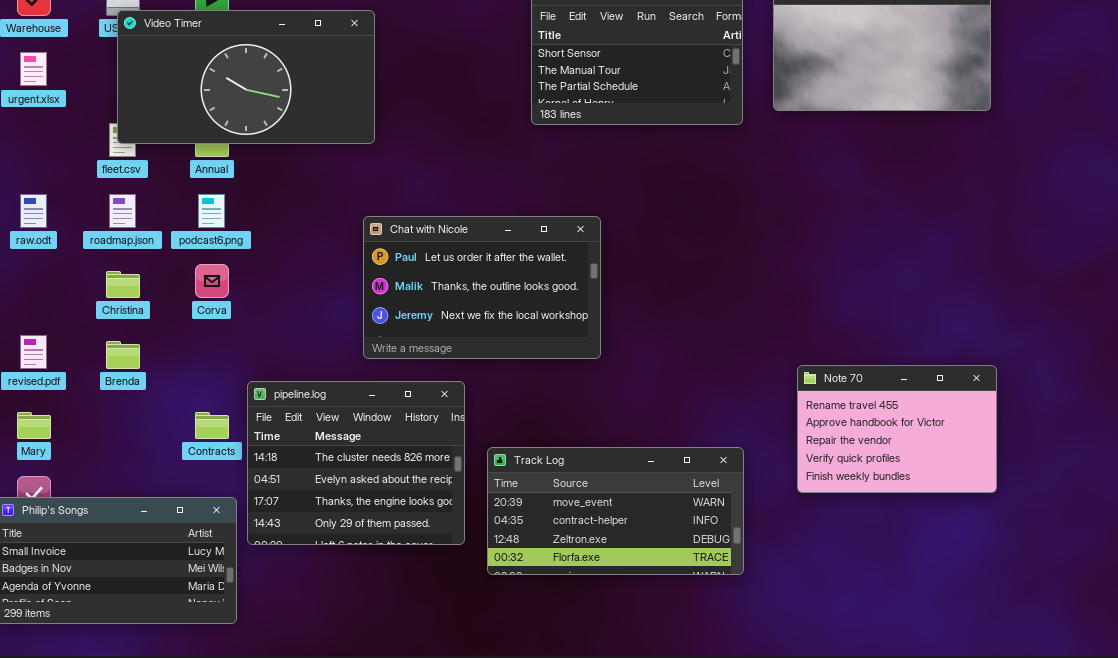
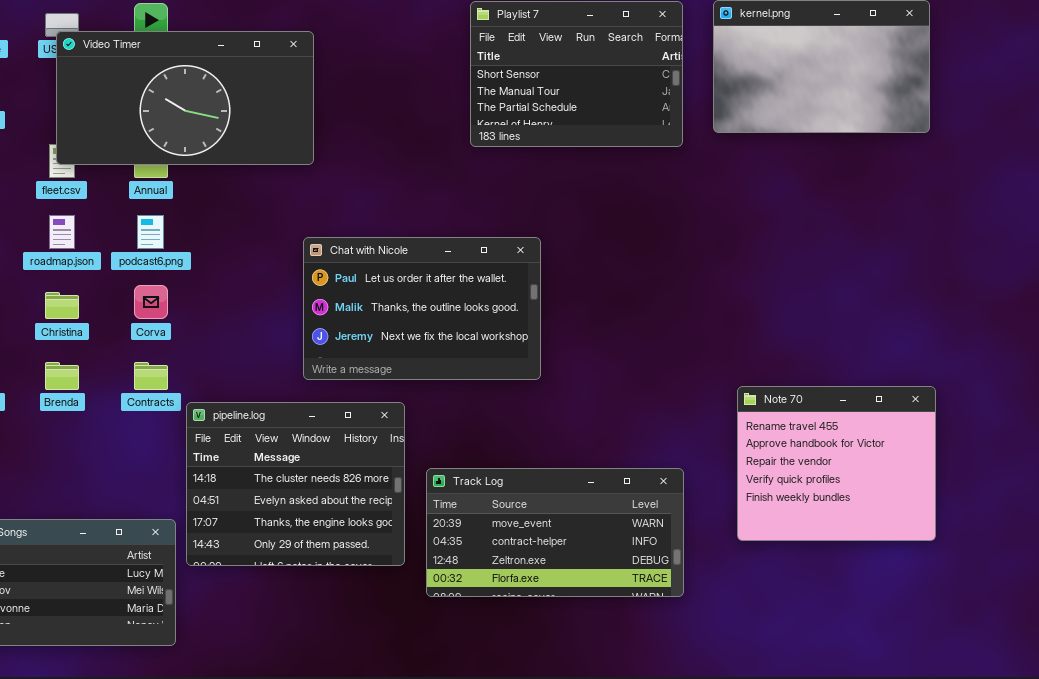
Note 70: [797,365,997,493] -> [737,386,936,541], resized
Contracts: [195,412,229,439] -> [134,362,168,390], moved

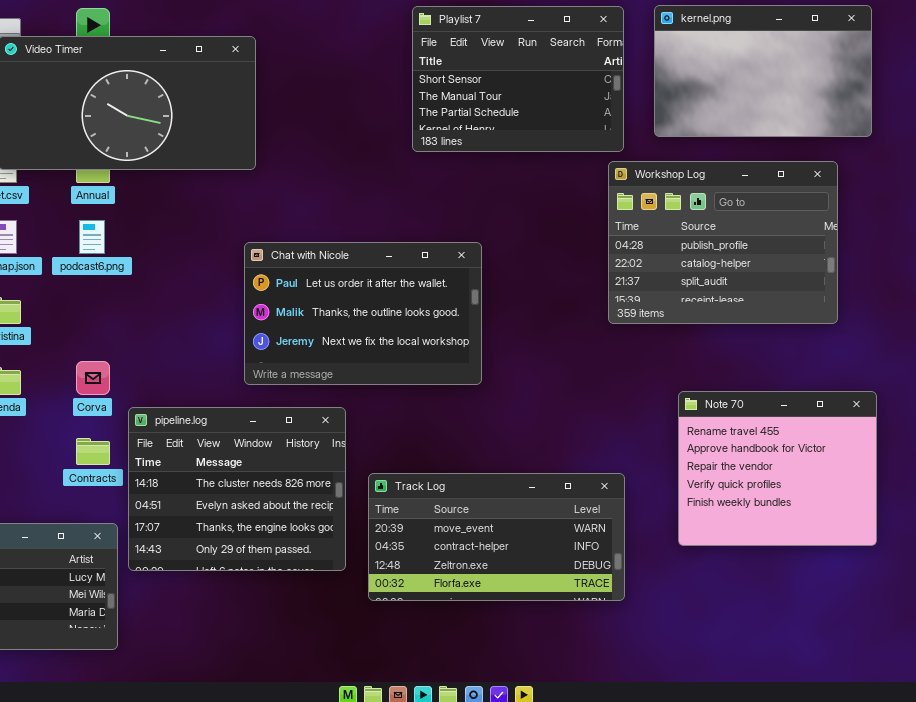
Workshop Log: none -> [608,161,838,324], opened
Corva: [134,285,168,319] -> [76,361,110,395], moved
Contracts: [134,362,168,390] -> [76,438,110,465], moved

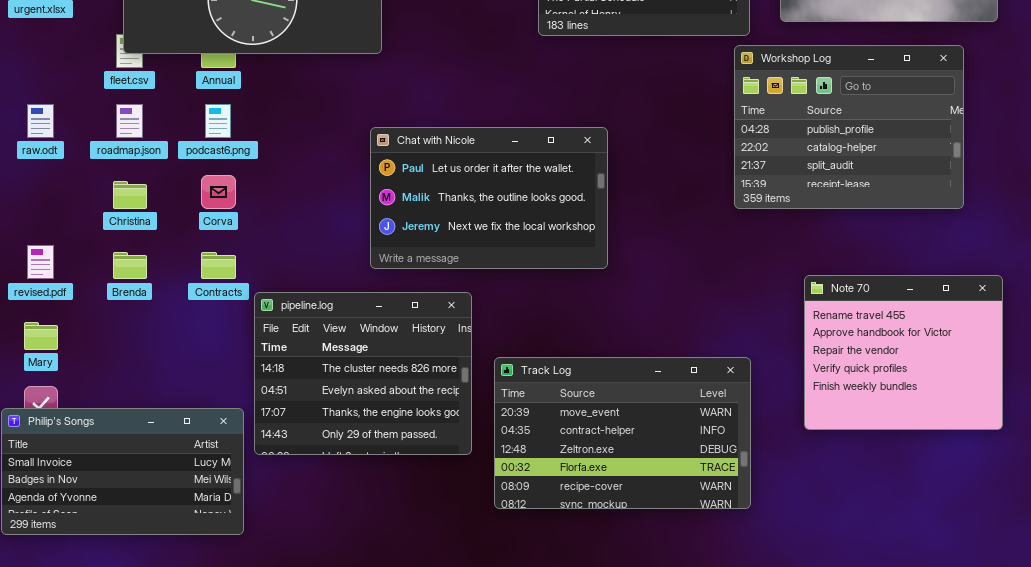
Corva: [76,361,110,395] -> [201,175,236,209], moved
Contracts: [76,438,110,465] -> [201,252,236,279], moved
Track Log: [368,473,625,601] -> [494,357,751,509], resized

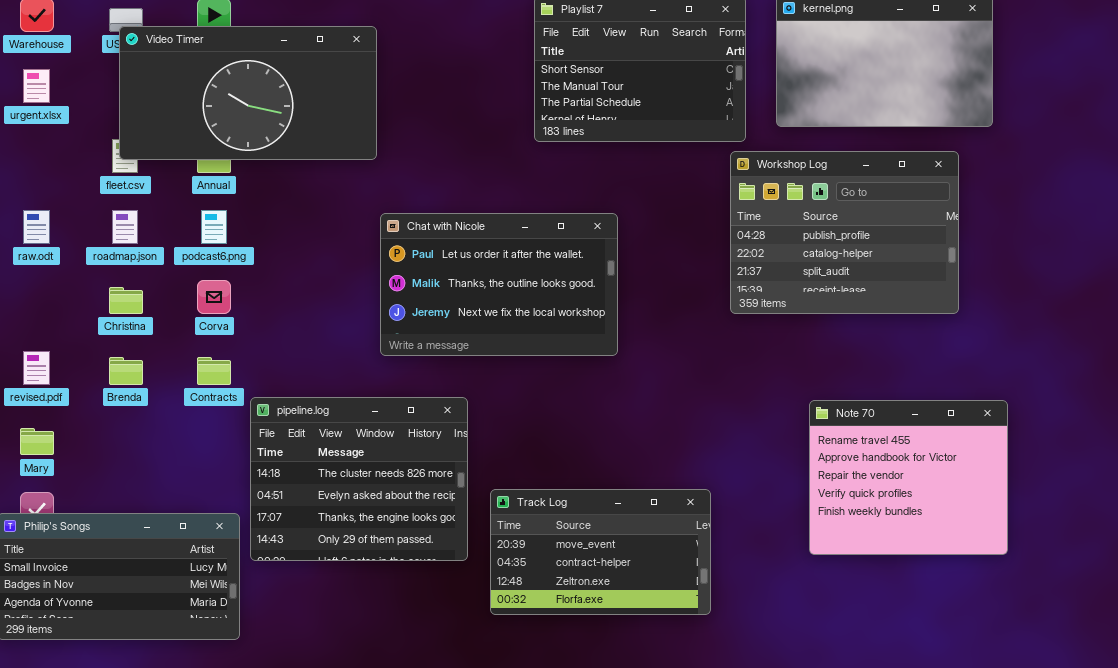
Chat with Nicole: [370,127,608,269] -> [380,213,618,356], moved
Note 70: [804,275,1003,430] -> [809,400,1008,555], moved
Track Log: [494,357,751,509] -> [490,489,711,615], resized

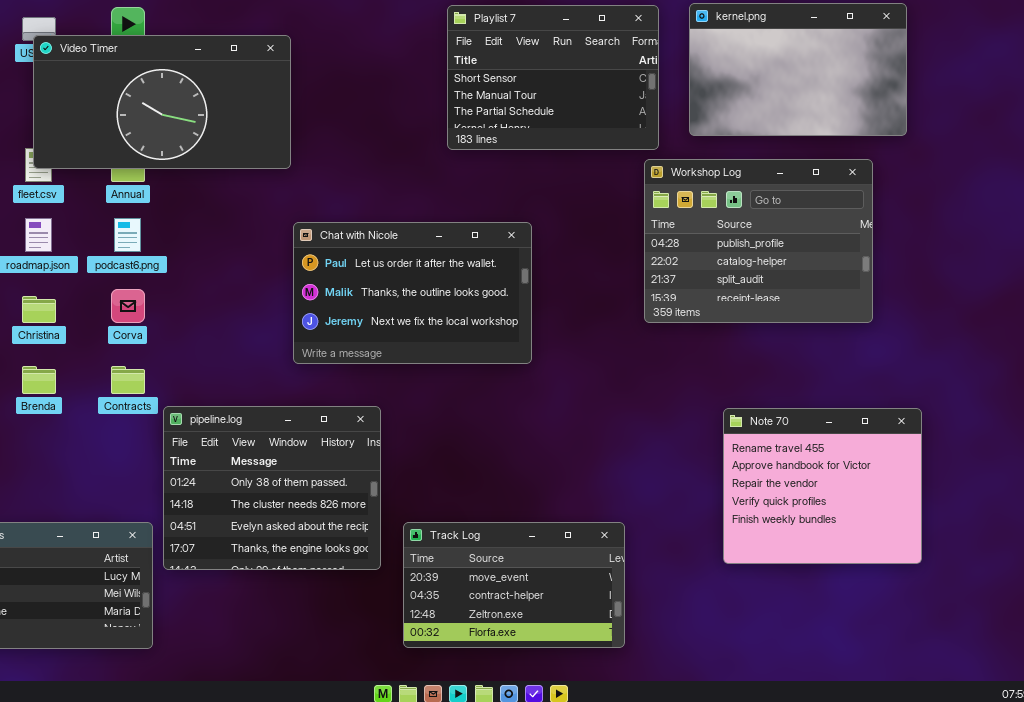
pipeline.log: [250,397,468,561] -> [163,406,381,570], scrolled up 1 row
Track Log: [490,489,711,615] -> [403,522,625,648], moved

